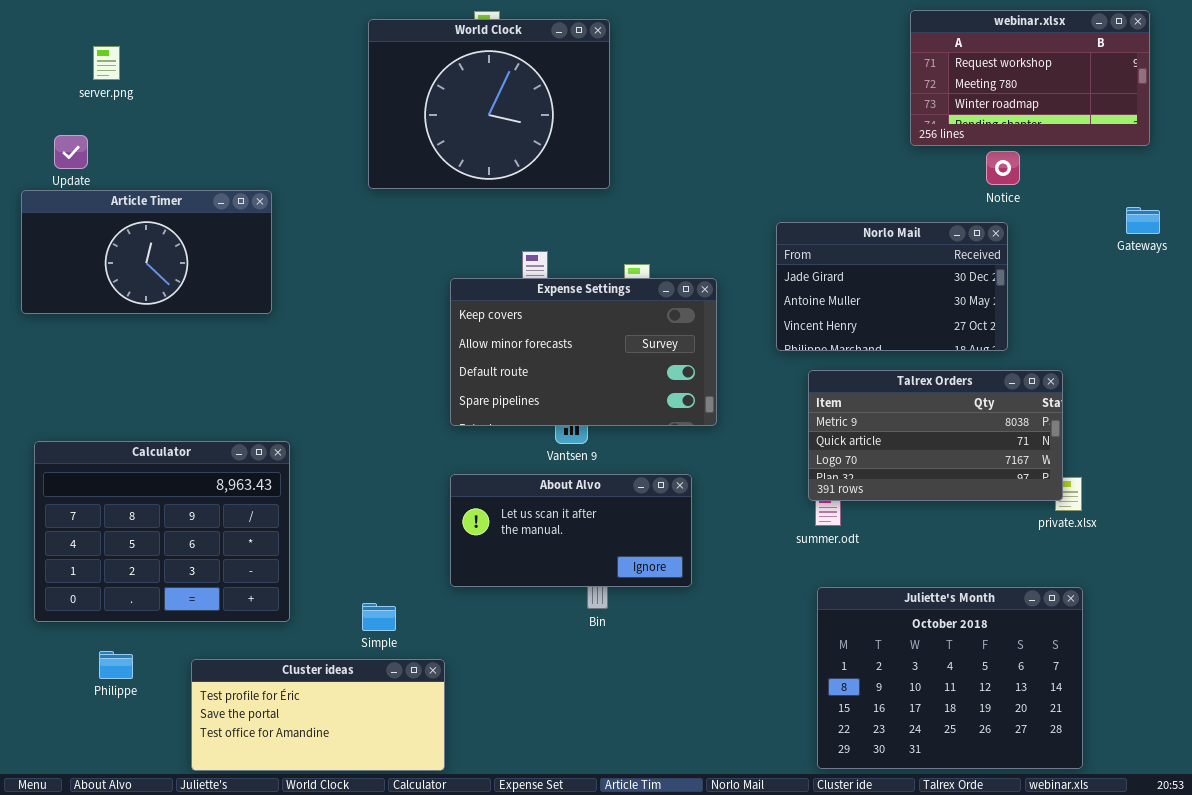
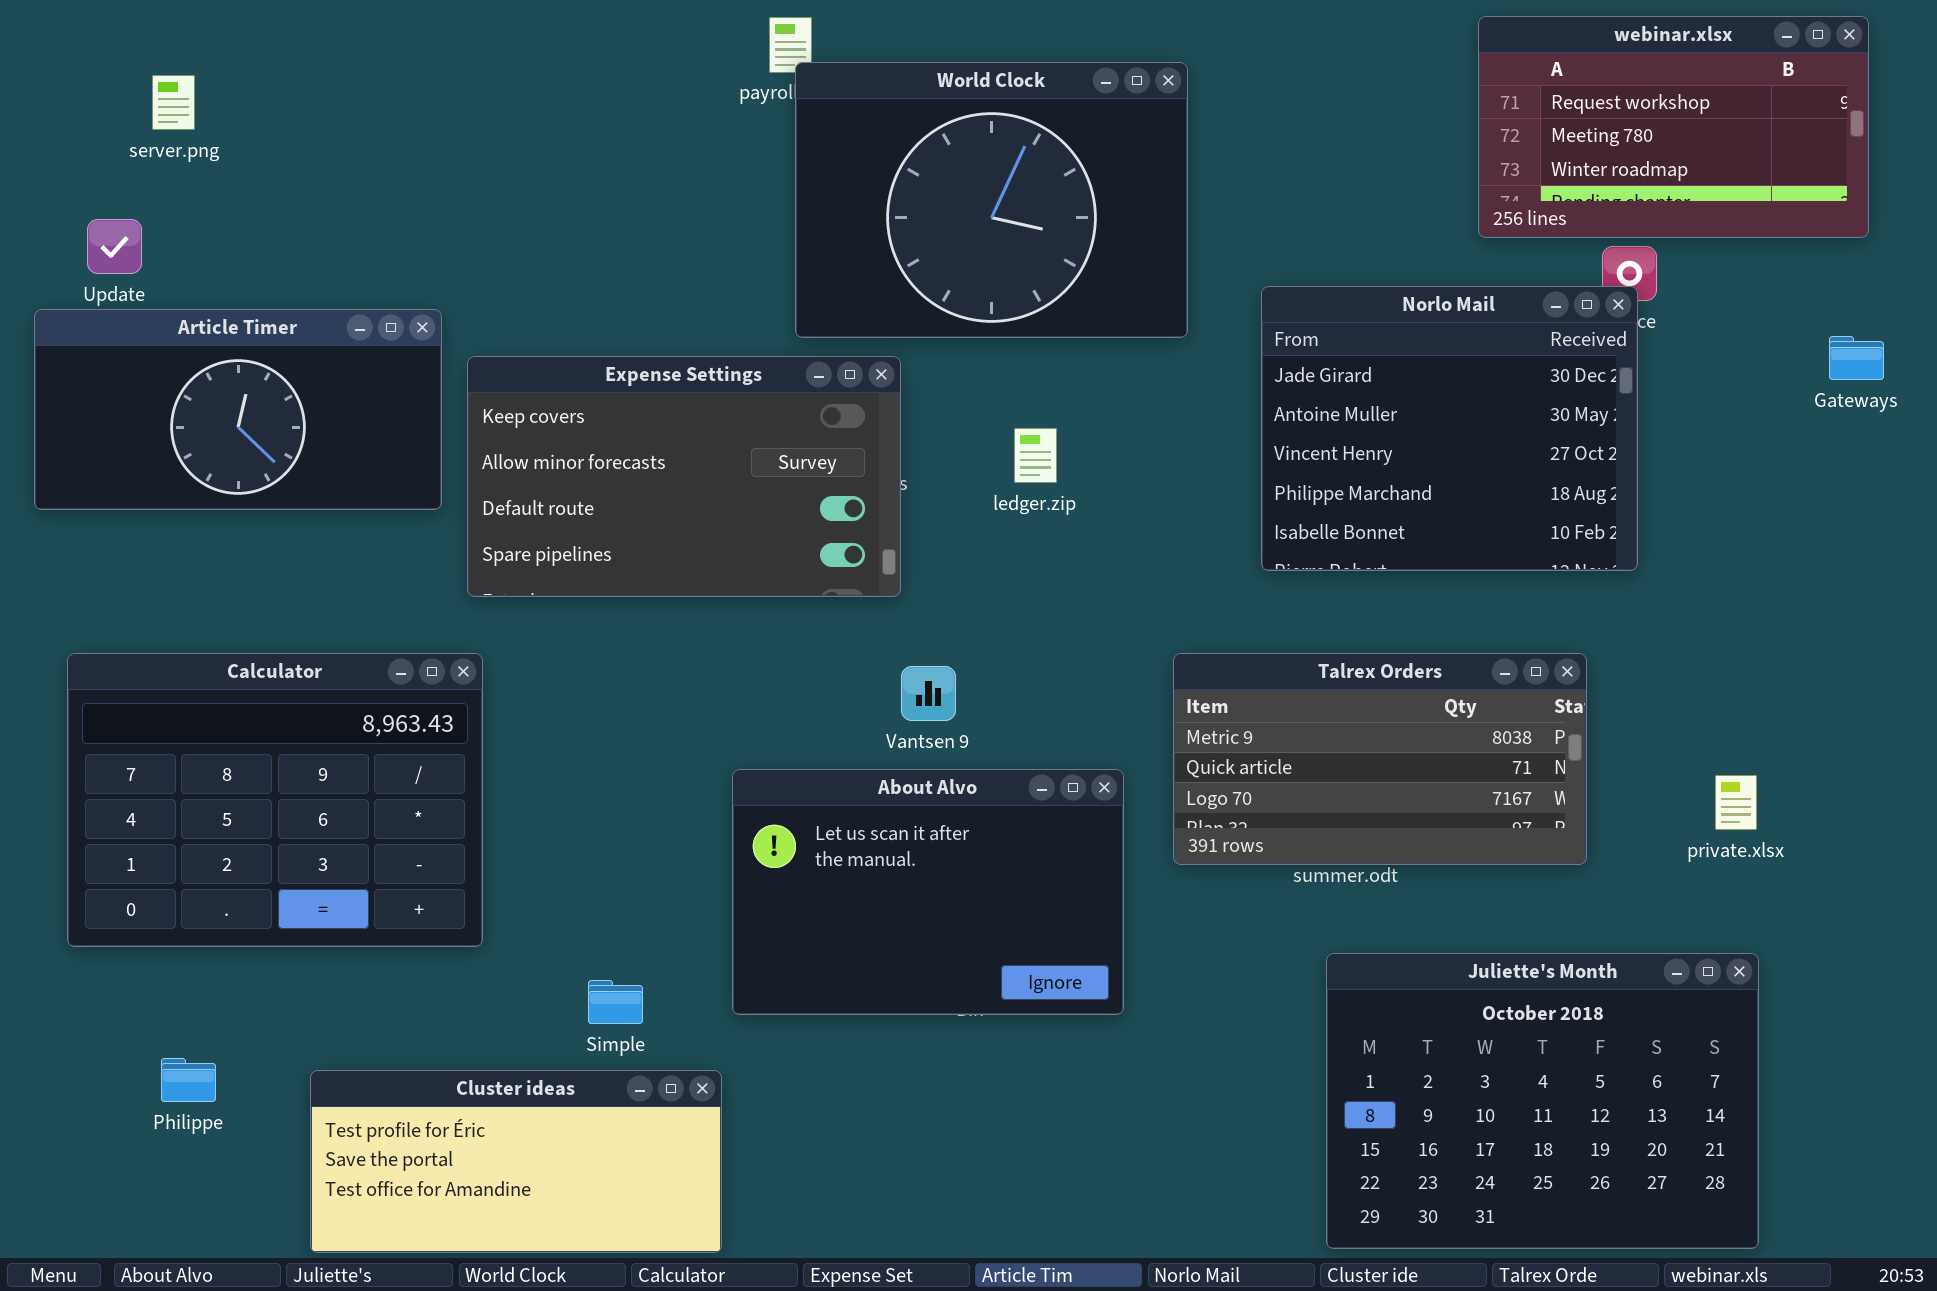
World Clock: [368,19,610,189] -> [795,62,1188,338], moved
Norlo Mail: [776,222,1008,351] -> [1261,286,1638,571], resized
Expense Settings: [450,278,717,426] -> [467,356,901,597], moved
Talrex Orders: [808,370,1063,501] -> [1173,653,1587,865], moved
Calculator: [34,441,290,622] -> [67,653,483,947], moved
About Alvo: [450,474,692,587] -> [732,769,1124,1015], resized

